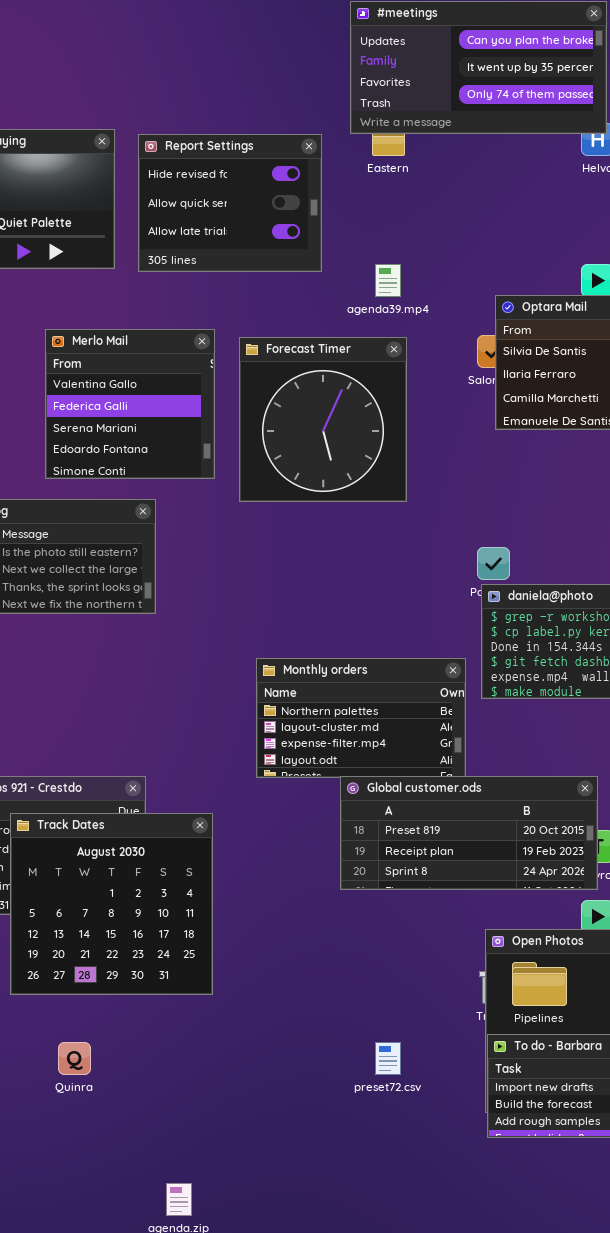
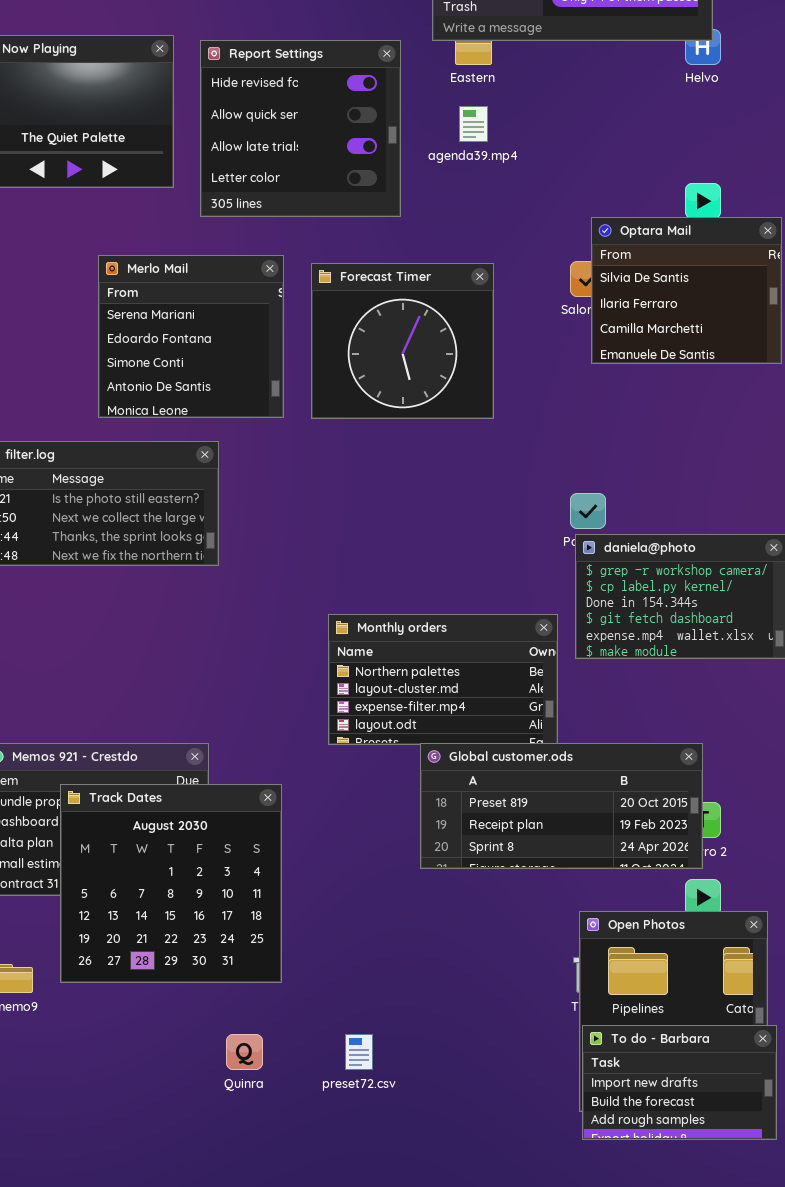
Report Settings: [138,134,322,272] -> [200,40,401,217], resized
agenda39.mp4: [375,264,401,297] -> [459,106,488,142], moved
Merlo Mail: [45,329,215,479] -> [98,255,284,418], scrolled down 2 rows
Forecast Timer: [239,337,407,502] -> [311,263,494,419], resized
Quinra: [58,1042,91,1075] -> [226,1034,263,1070], moved
preset72.csv: [375,1042,401,1075] -> [345,1034,373,1070], moved

